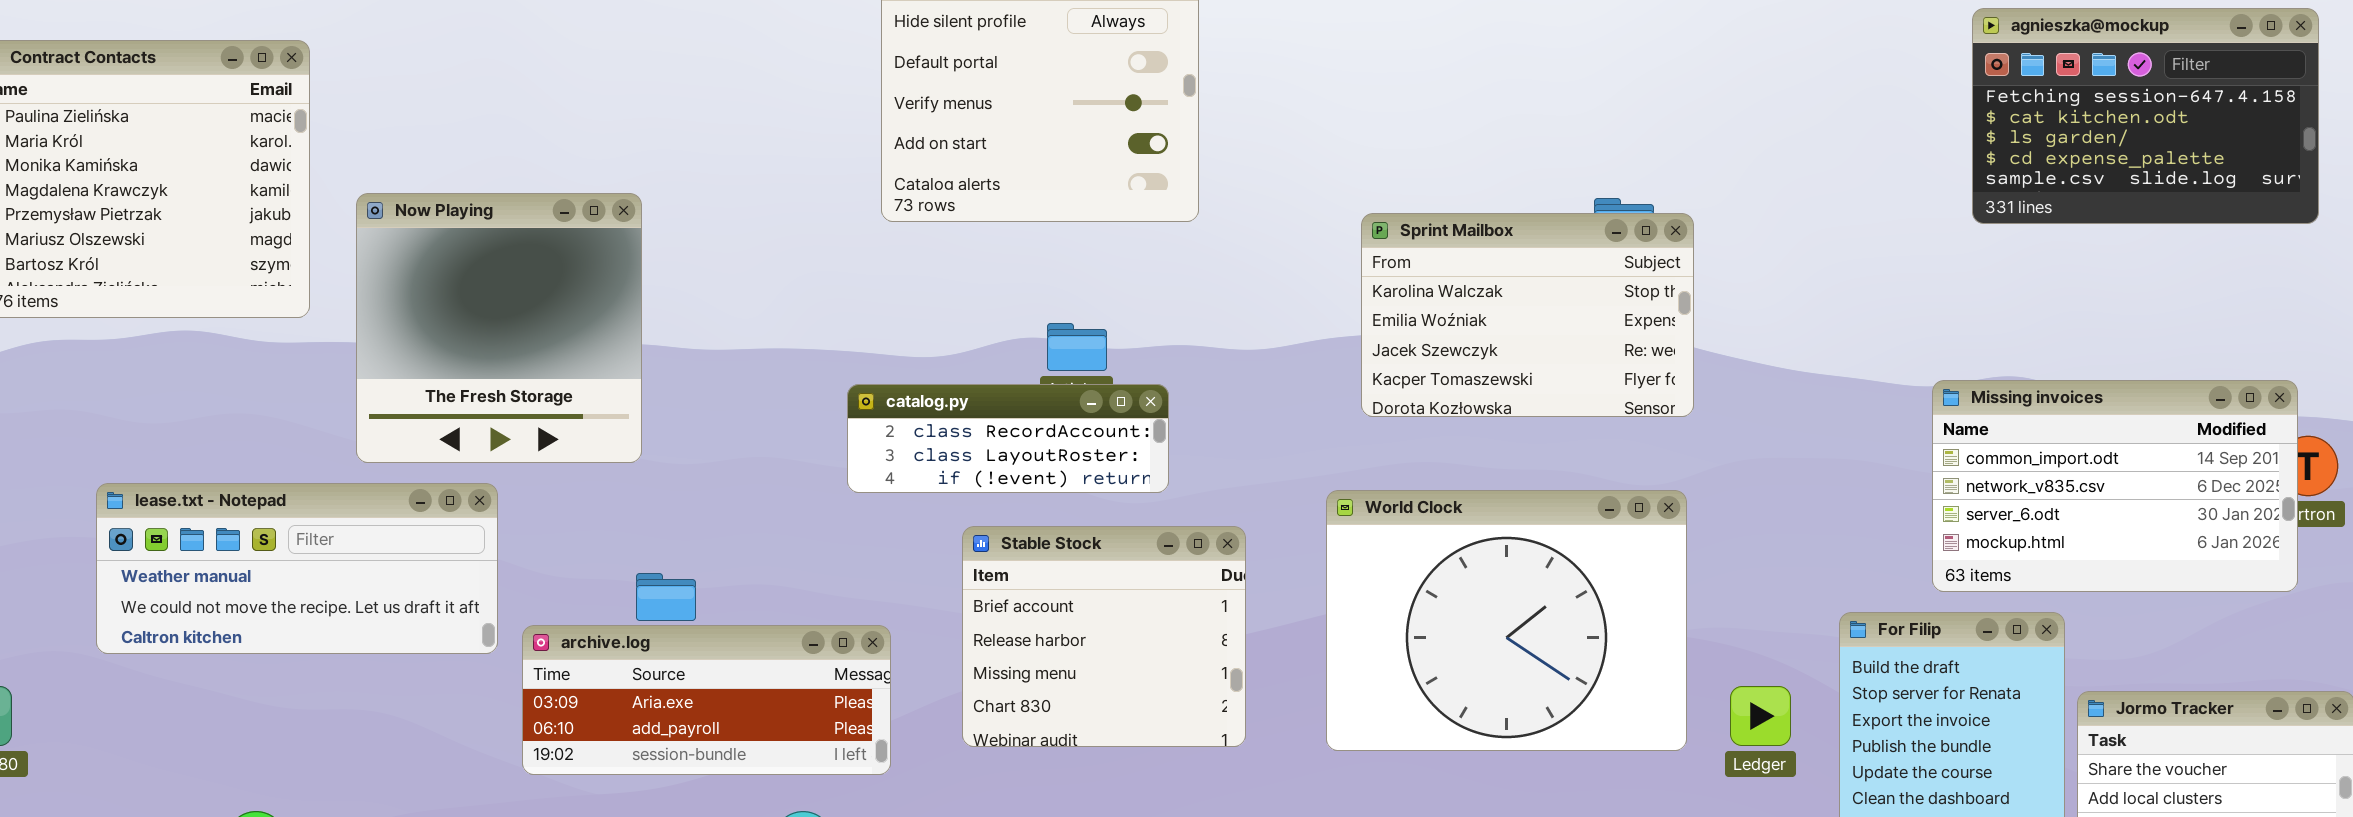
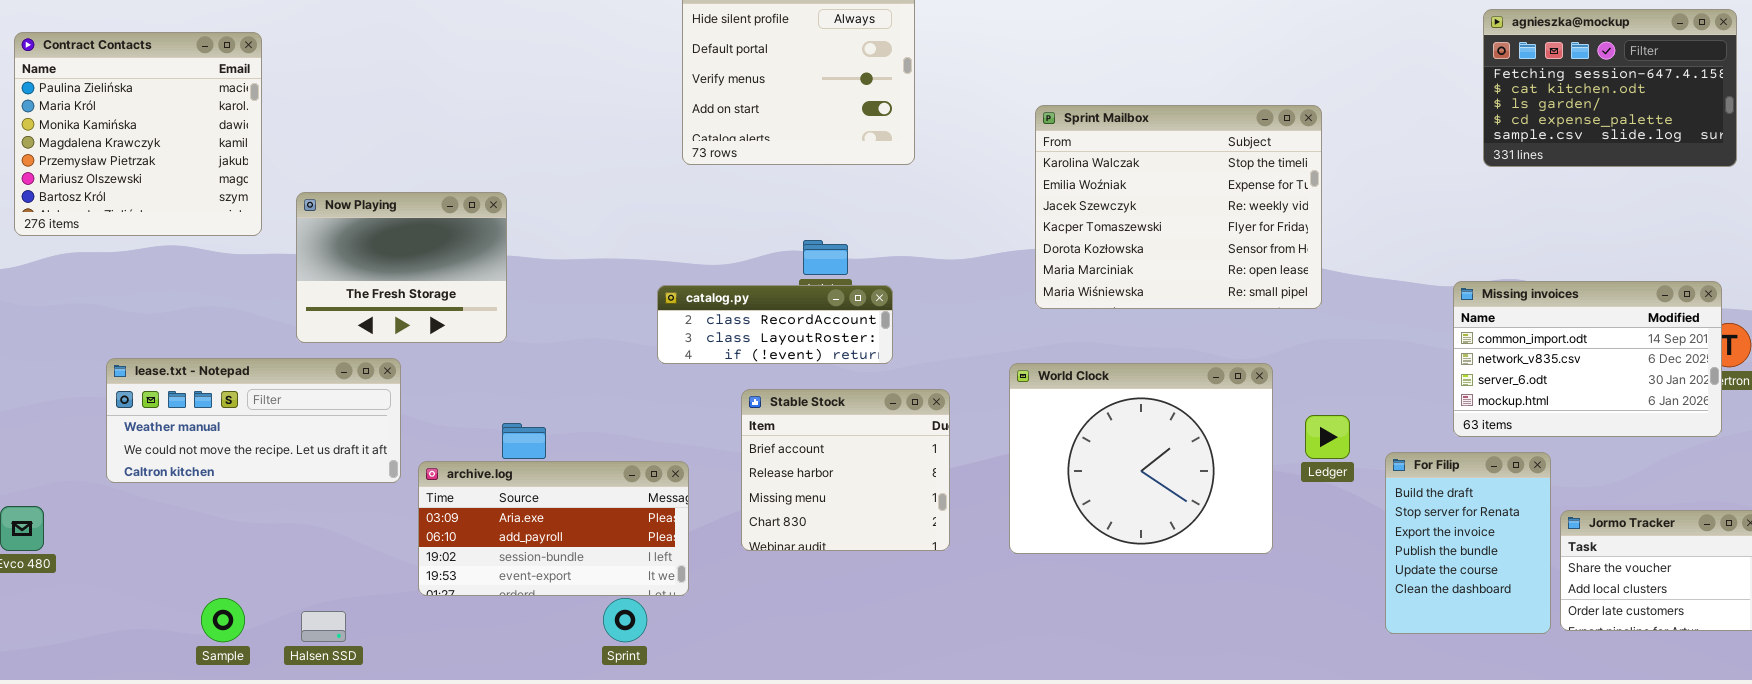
Now Playing: [356,193,642,463] -> [296,192,507,343], resized
Sprint Mailbox: [1361,213,1694,417] -> [1035,105,1322,309], resized
archive.log: [522,625,891,775] -> [418,461,689,596], resized
Ledger: [1730,686,1791,746] -> [1305,415,1350,459], moved

